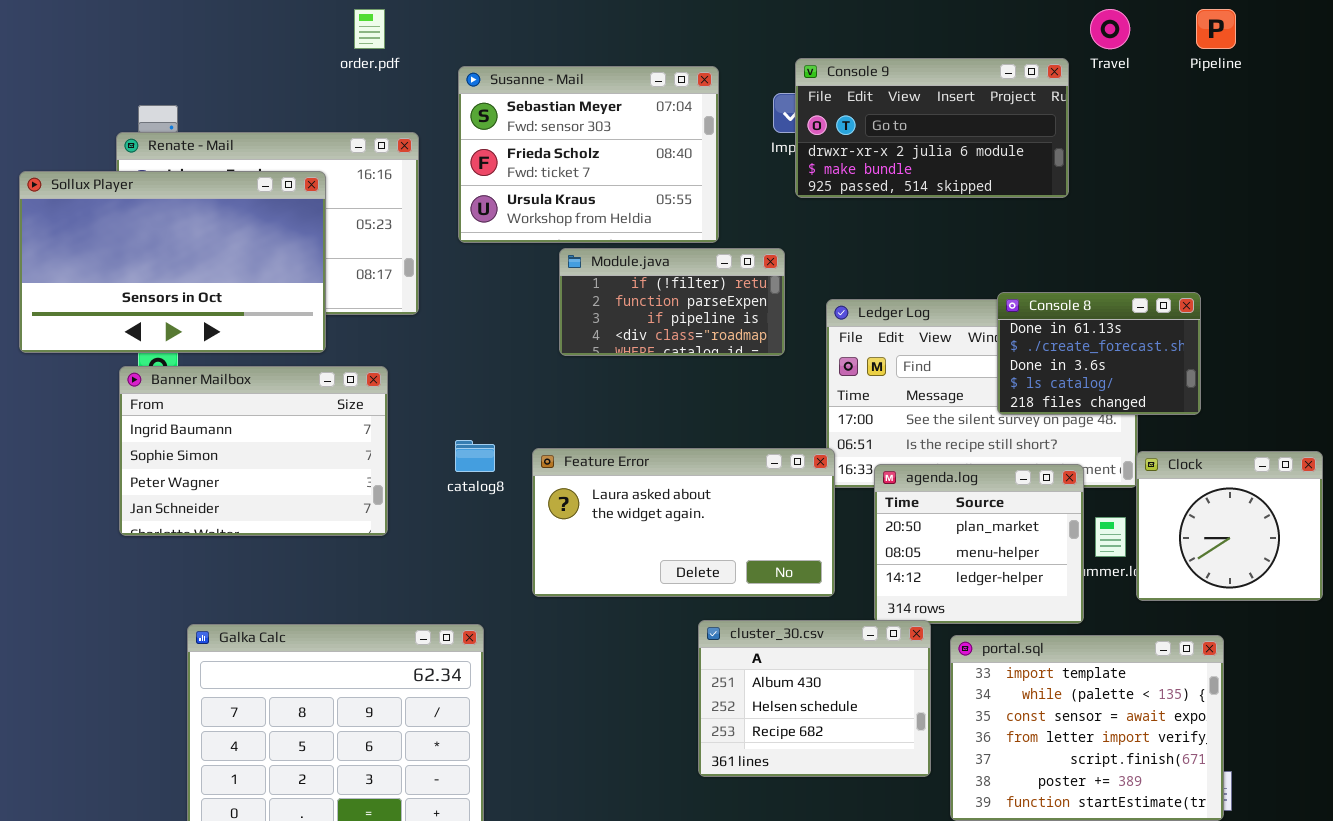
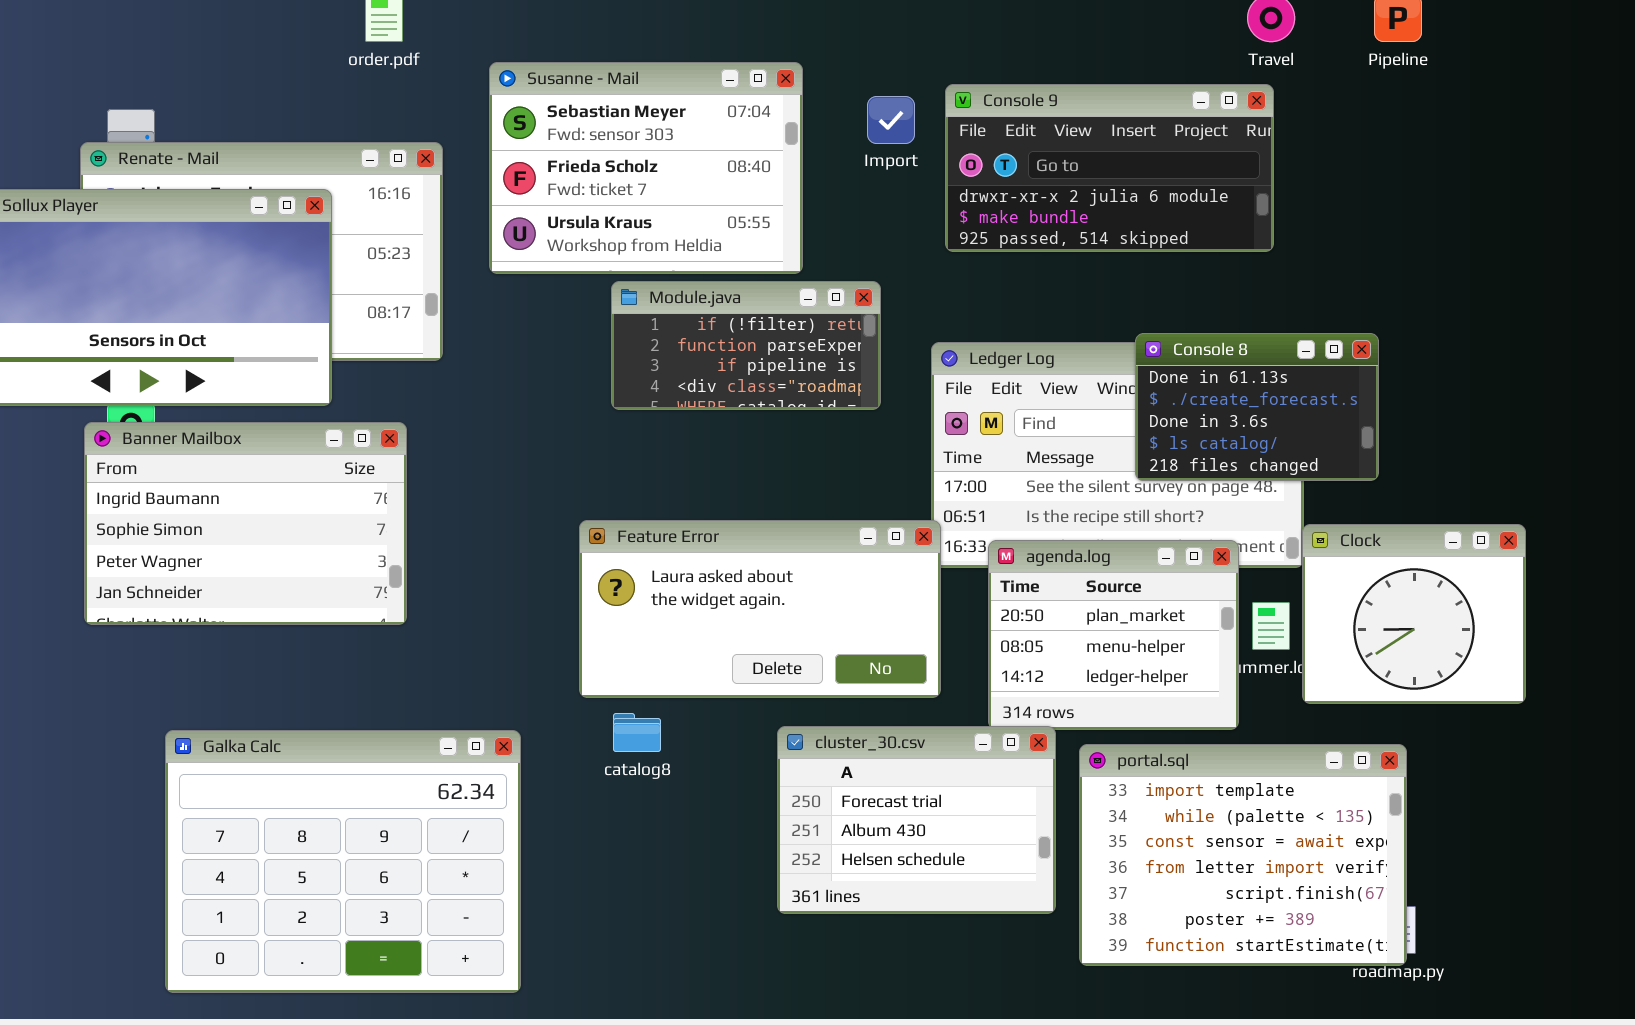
Console 9: [795,58,1069,198] -> [945,84,1274,252], moved
catalog8: [455,440,495,472] -> [613,713,661,752], moved
cluster_30.csv: [698,620,931,777] -> [777,726,1056,914], scrolled up 1 row

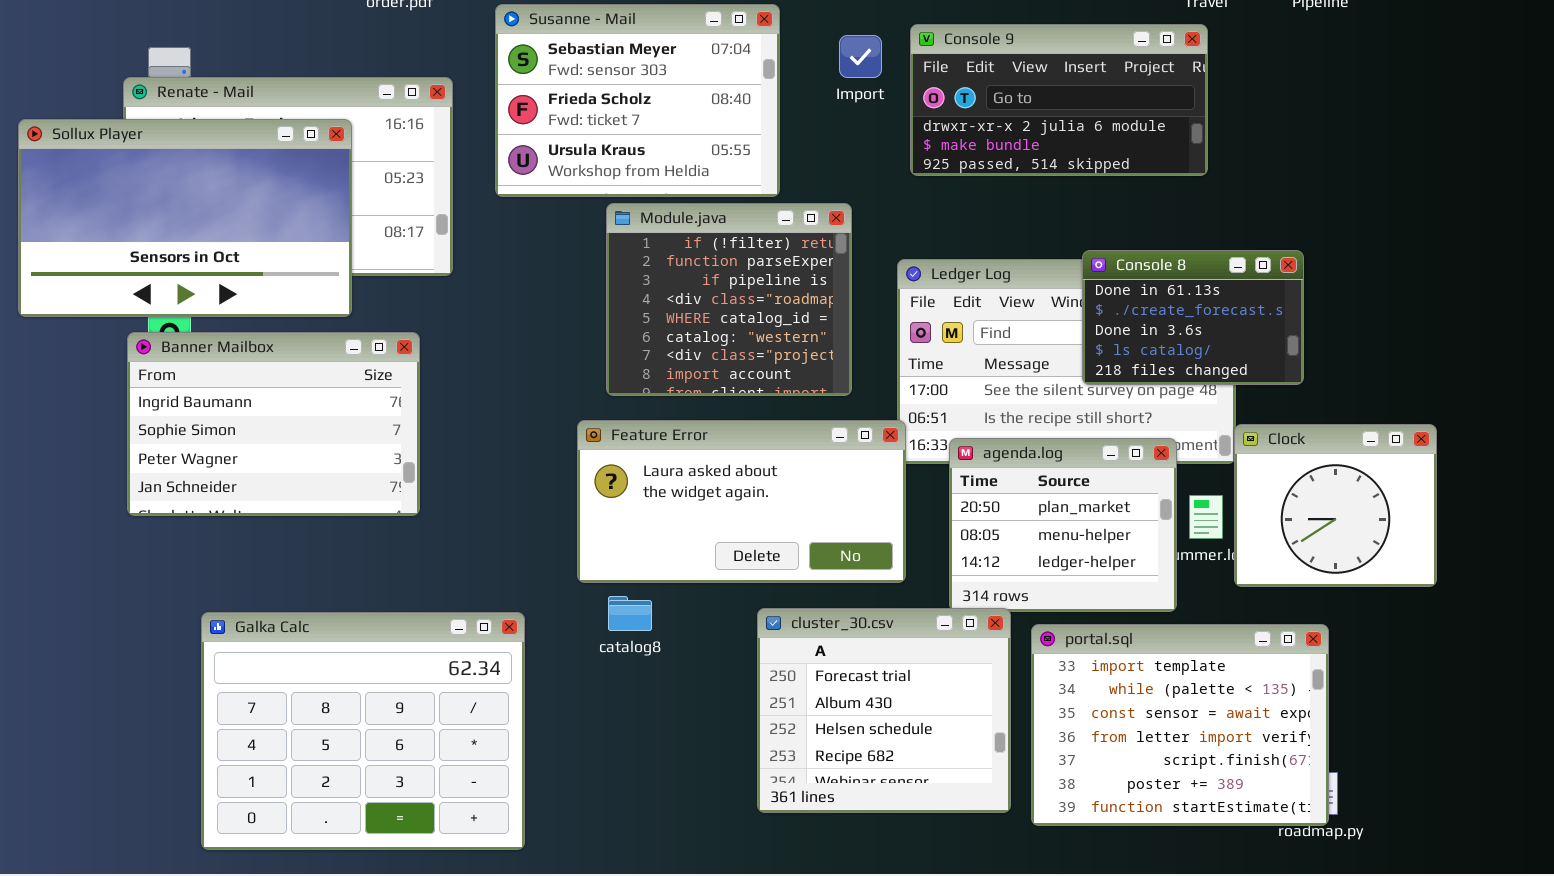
Module.java: [611,281,881,410] -> [606,203,852,396], resized
cluster_30.csv: [777,726,1056,914] -> [757,608,1011,813], resized

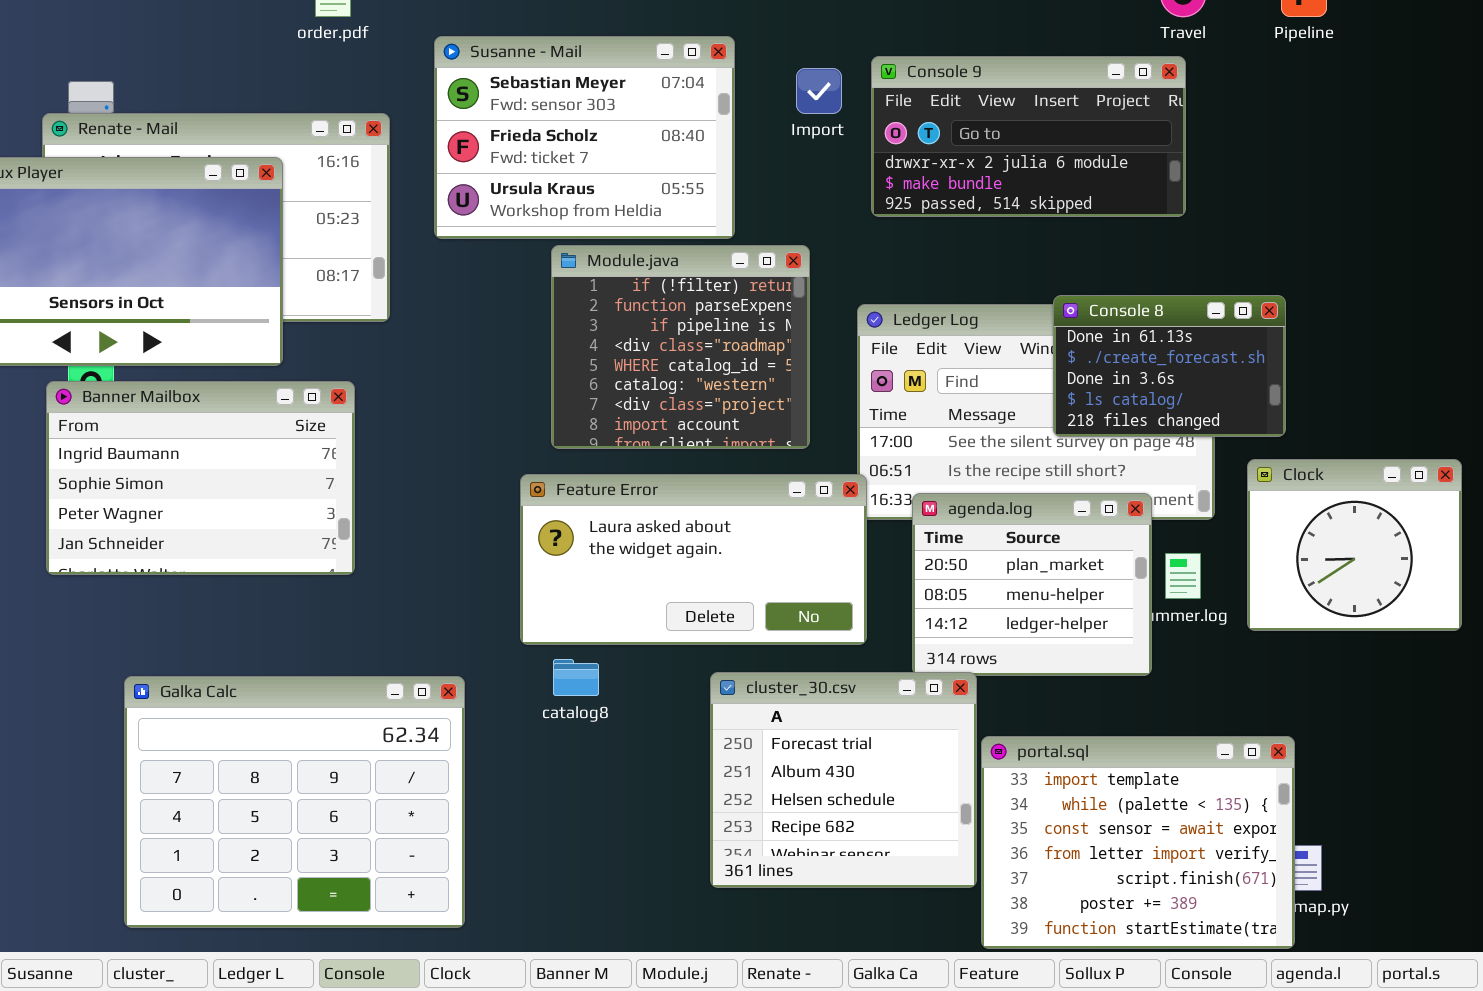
Clock: [1234,424,1437,587] -> [1247,459,1462,631], moved
portal.sql: [1031,624,1329,826] -> [981,736,1295,949], moved

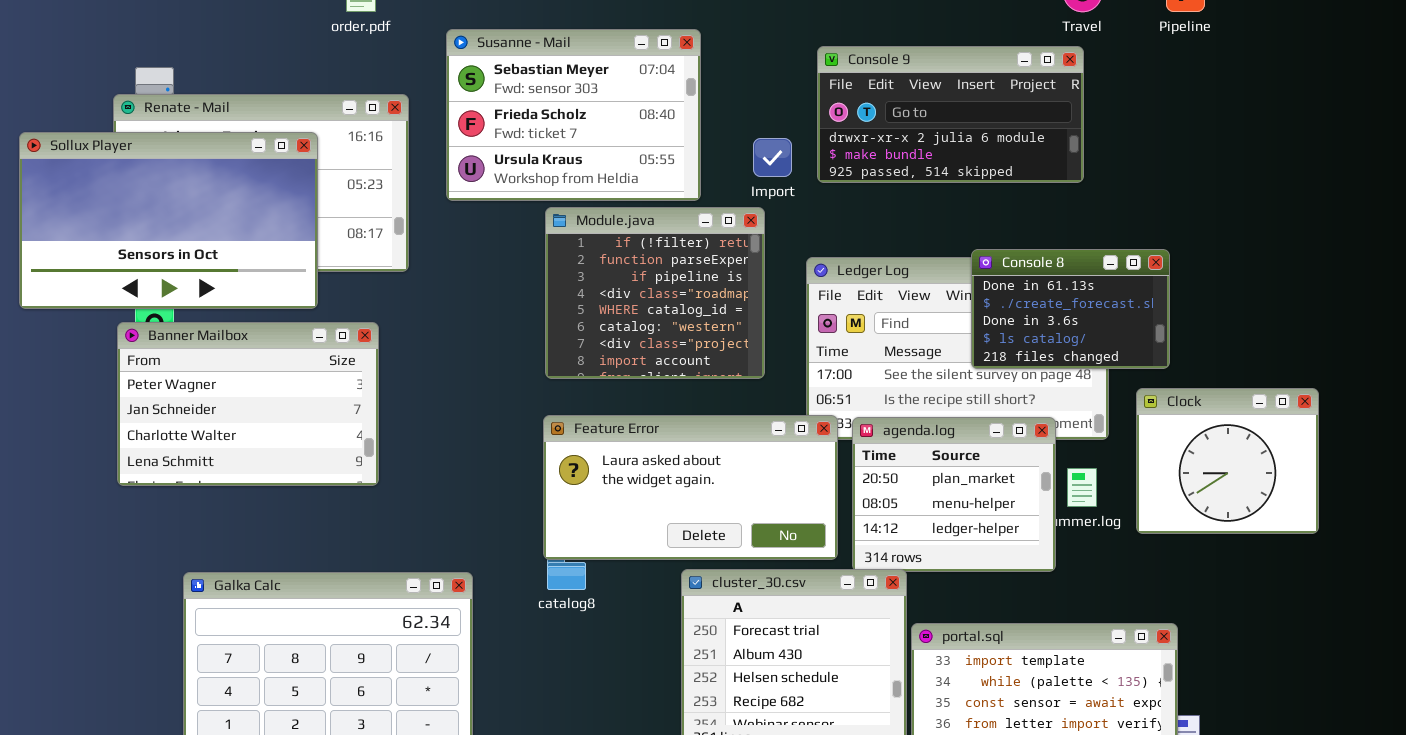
Import: [796,68,842,114] -> [753,138,792,177], moved
Banner Mailbox: [46,381,355,575] -> [117,322,379,486], scrolled down 2 rows
Feature Error: [520,474,867,645] -> [543,415,838,560], moved

